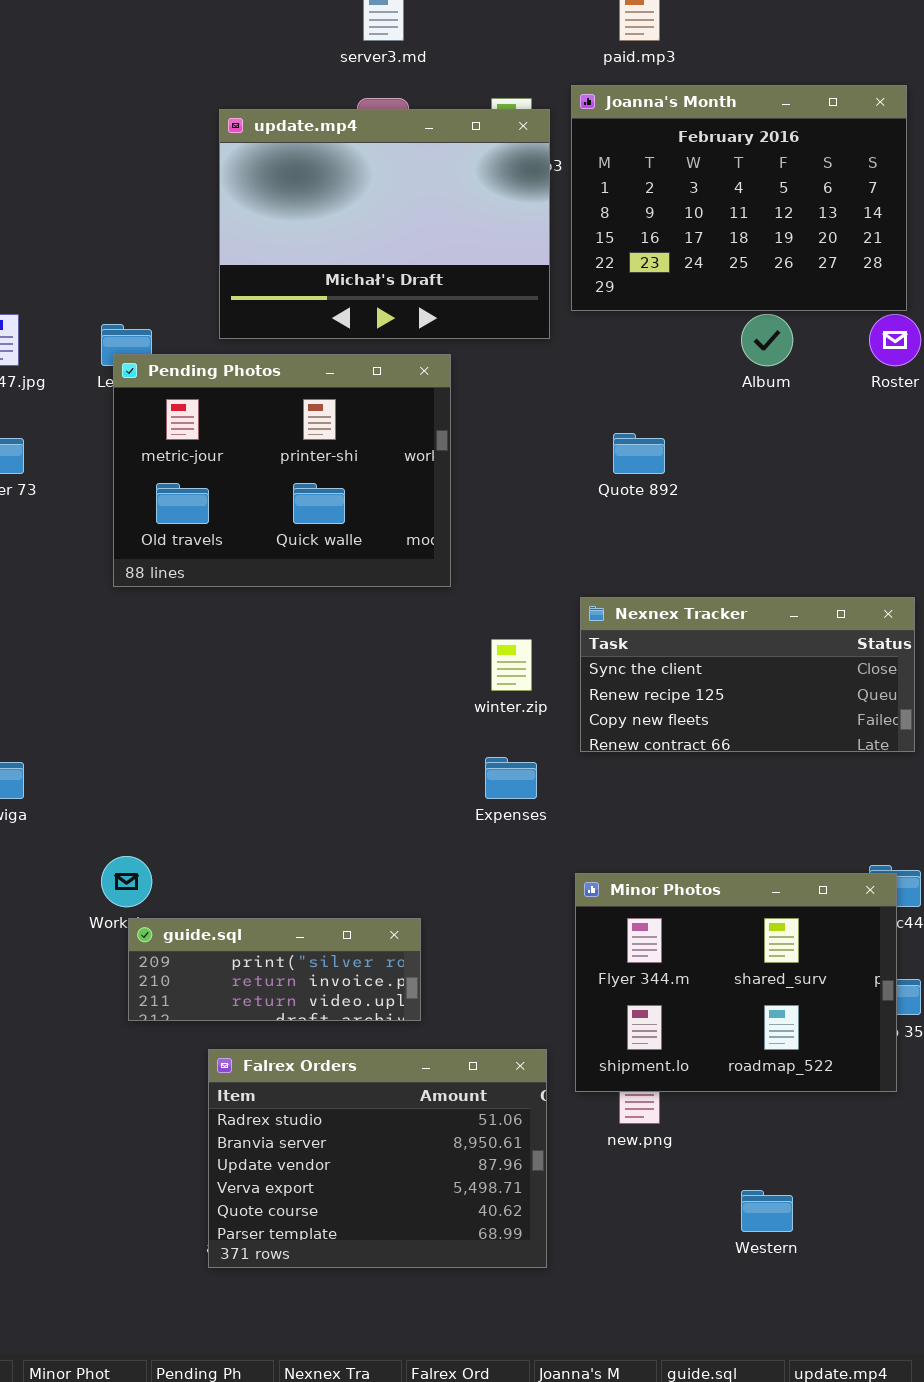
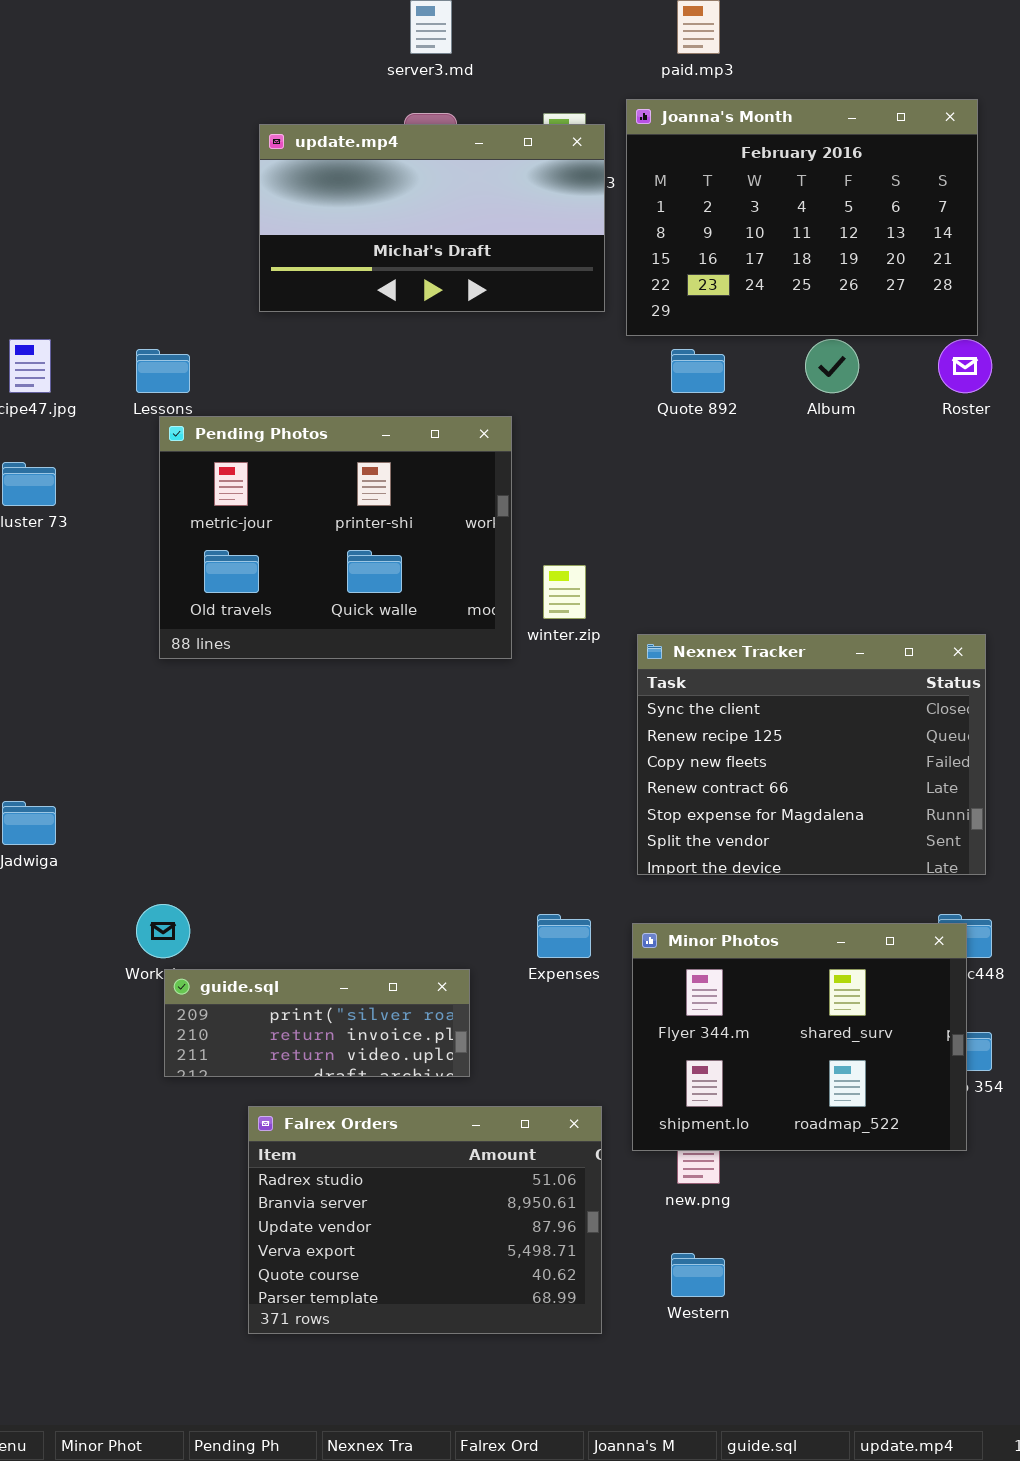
update.mp4: [219,109,550,339] -> [259,124,605,312], resized
Pending Photos: [113,354,451,587] -> [159,416,512,659], moved
Quote 892: [613,433,665,474] -> [671,349,725,393], moved
Nexnex Tracker: [580,597,915,752] -> [637,634,986,875], resized
winter.zip: [491,639,532,691] -> [543,565,586,619], moved
Expenses: [485,757,537,799] -> [537,914,591,958], moved
Western: [741,1190,793,1232] -> [671,1253,725,1297], moved

